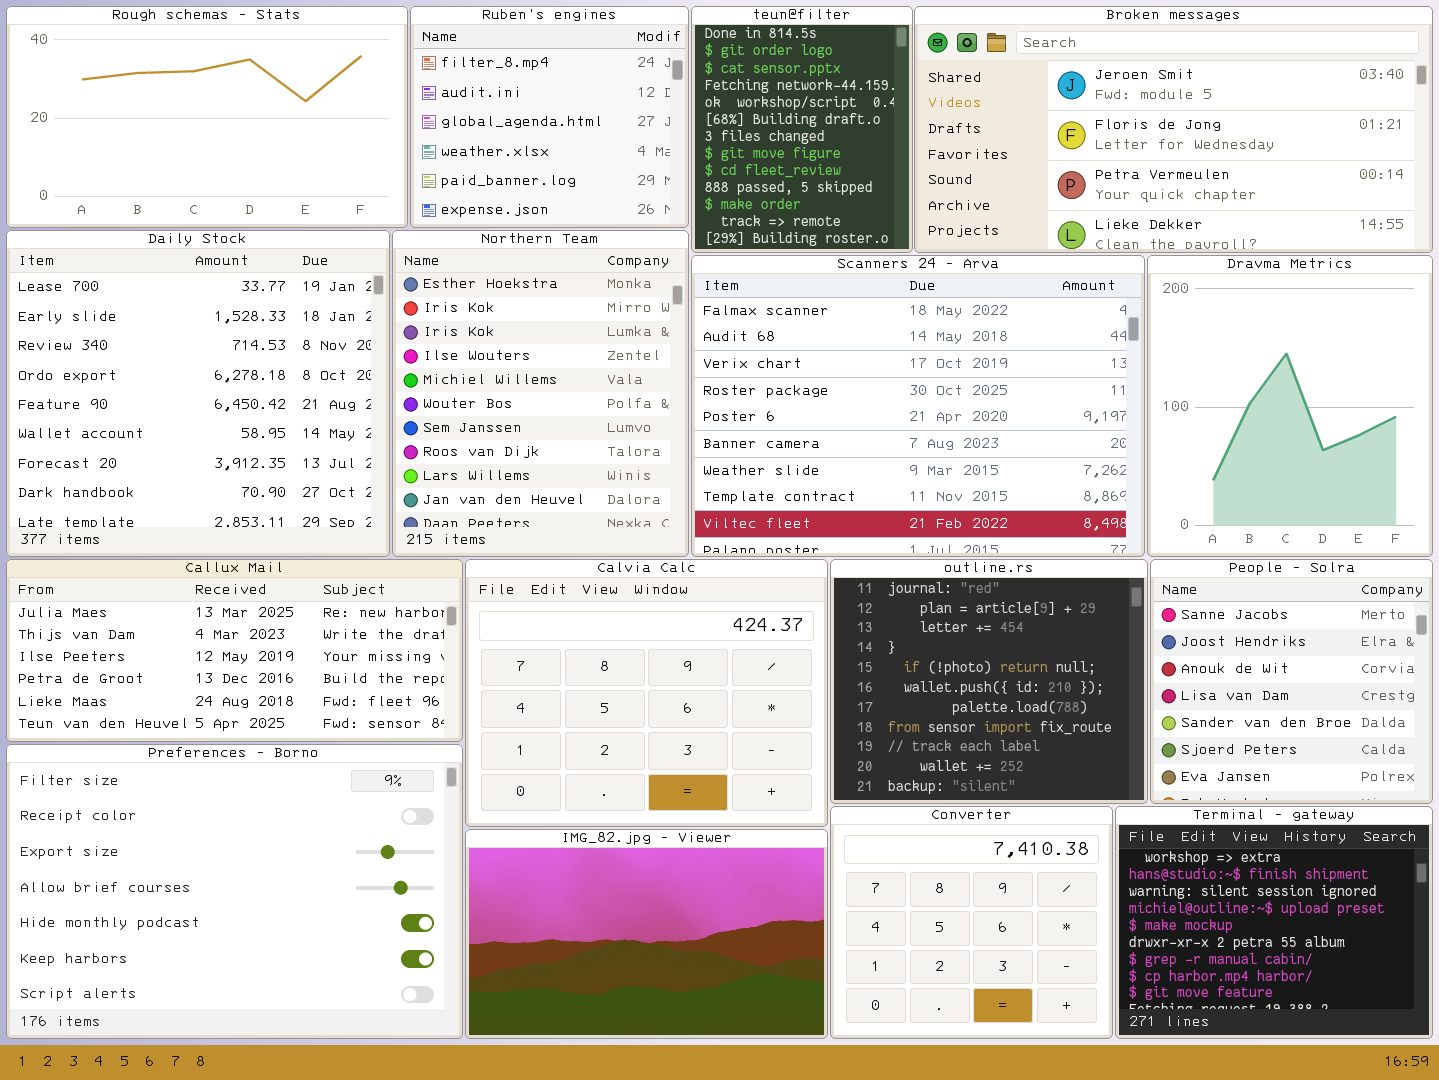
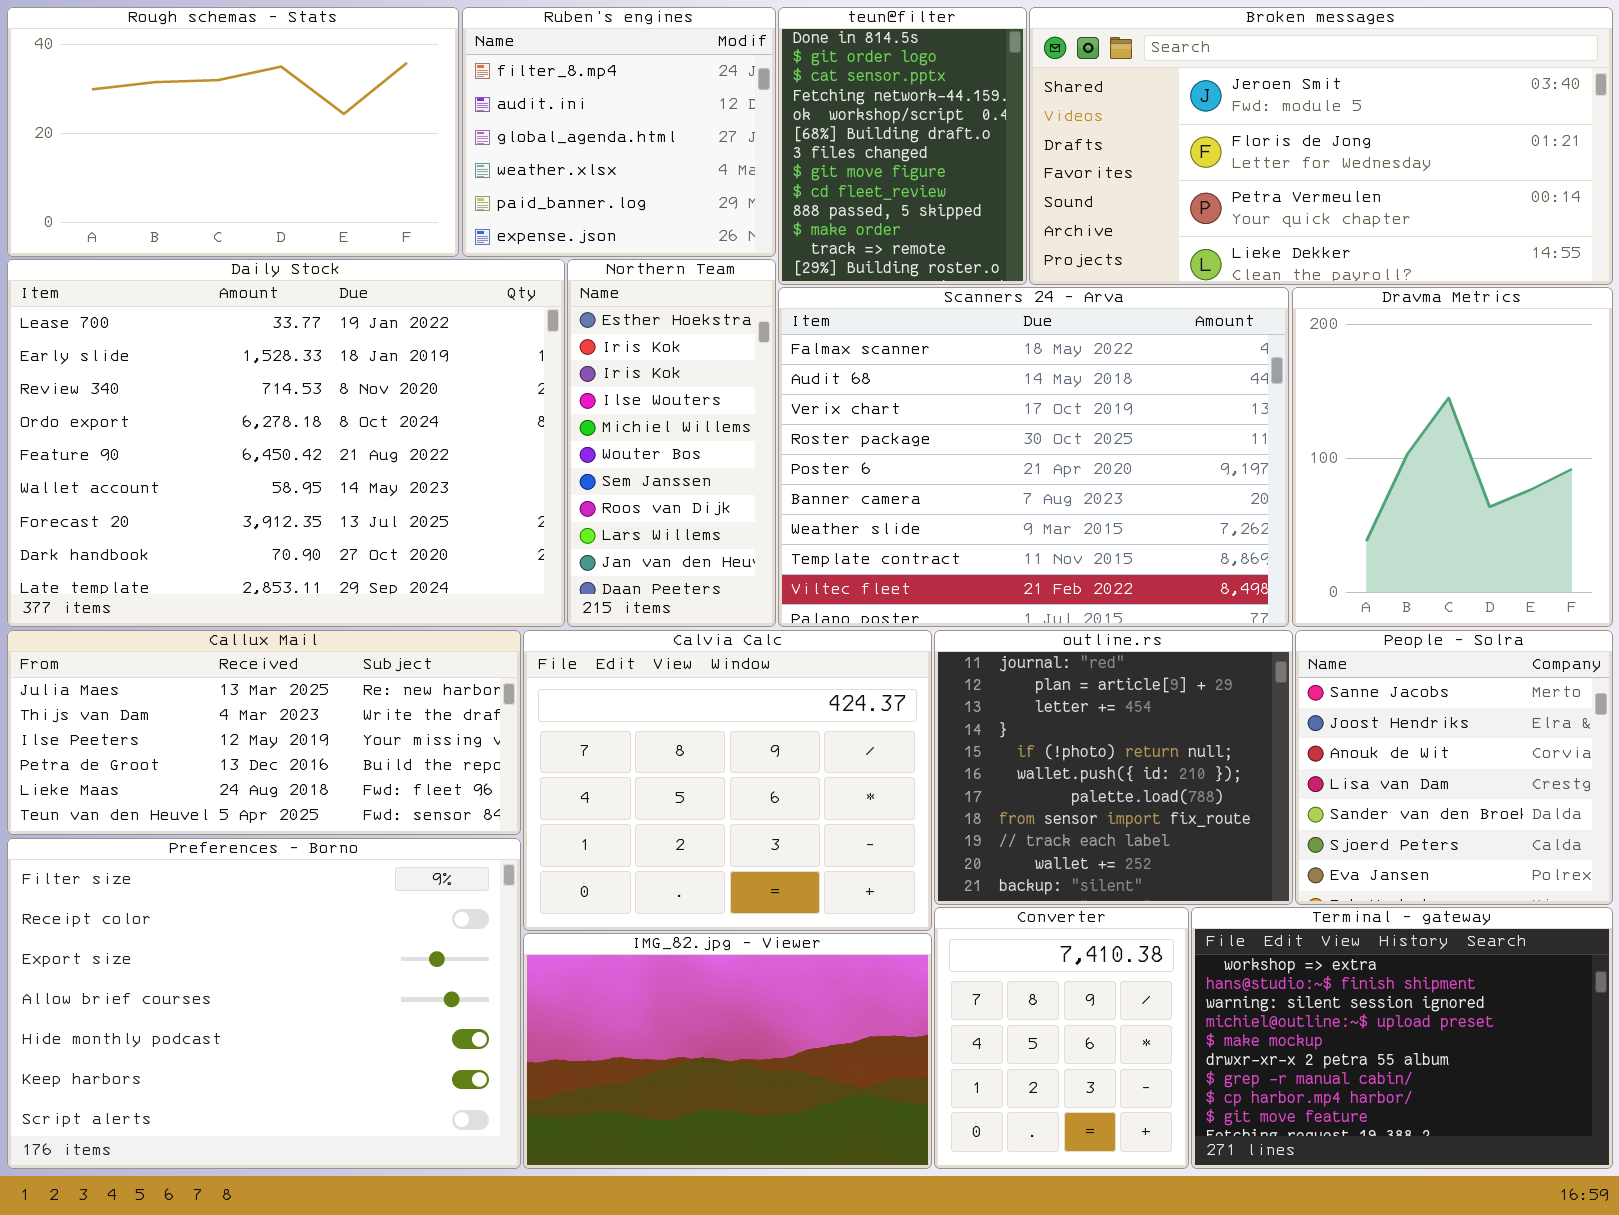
Daily Stock: [6,230,390,557] -> [7,259,565,627], resized
Northern Team: [392,230,689,557] -> [567,259,776,627], resized
Converter: [830,806,1113,1039] -> [934,907,1189,1169], resized
Terminal - gateway: [1115,806,1433,1039] -> [1191,907,1613,1169], resized

